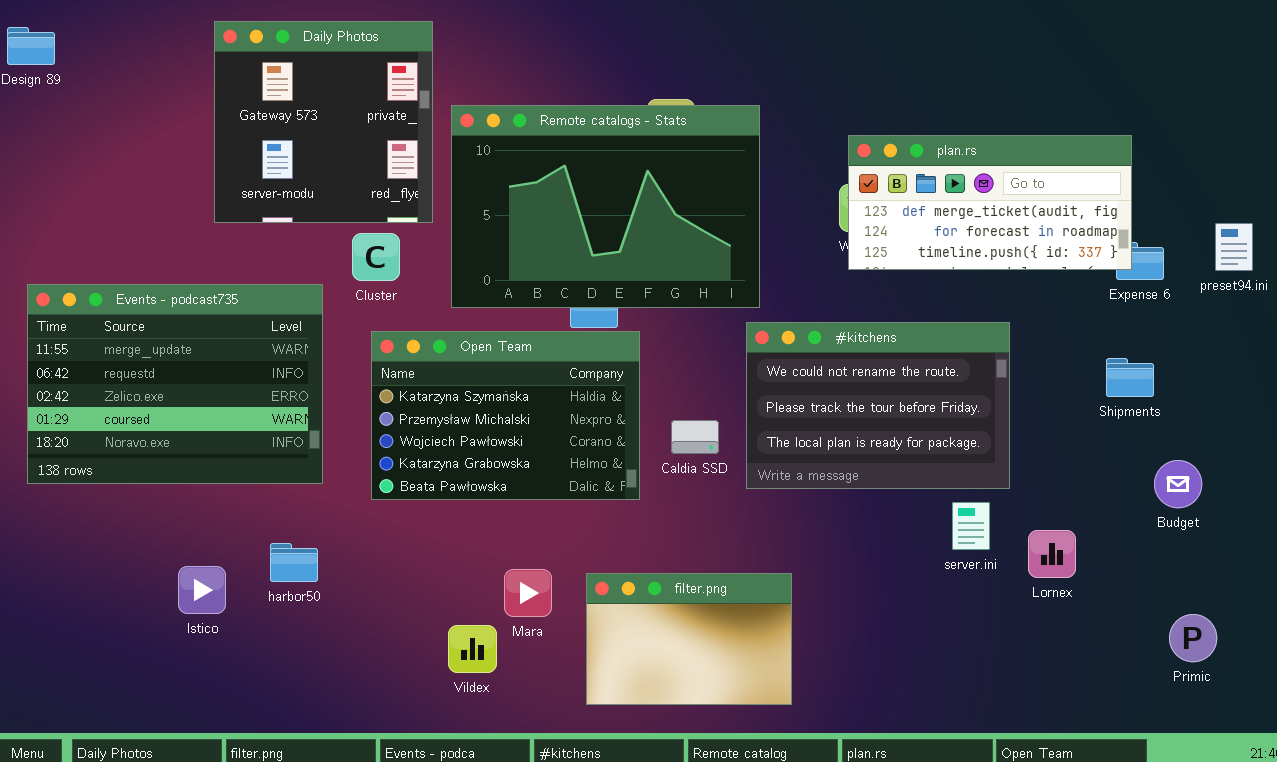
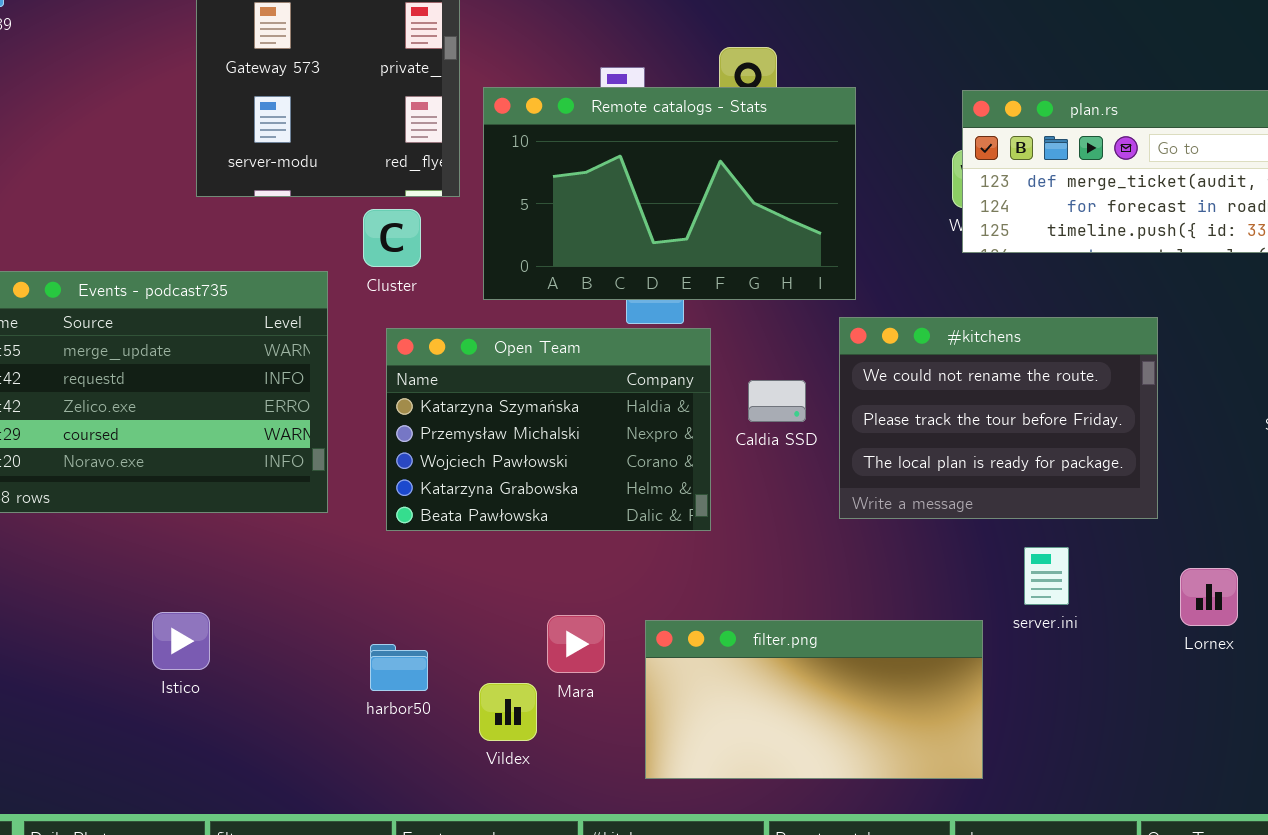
Remote catalogs - Stats: [451,105,760,308] -> [483,87,856,300], resized
Caldia SSD: [671,420,719,454] -> [748,380,806,422], moved
server.ini: [952,502,990,550] -> [1024,547,1069,605], moved
harbor50: [270,543,318,582] -> [370,644,428,691], moved
filter.png: [586,573,792,705] -> [645,620,983,779], resized

